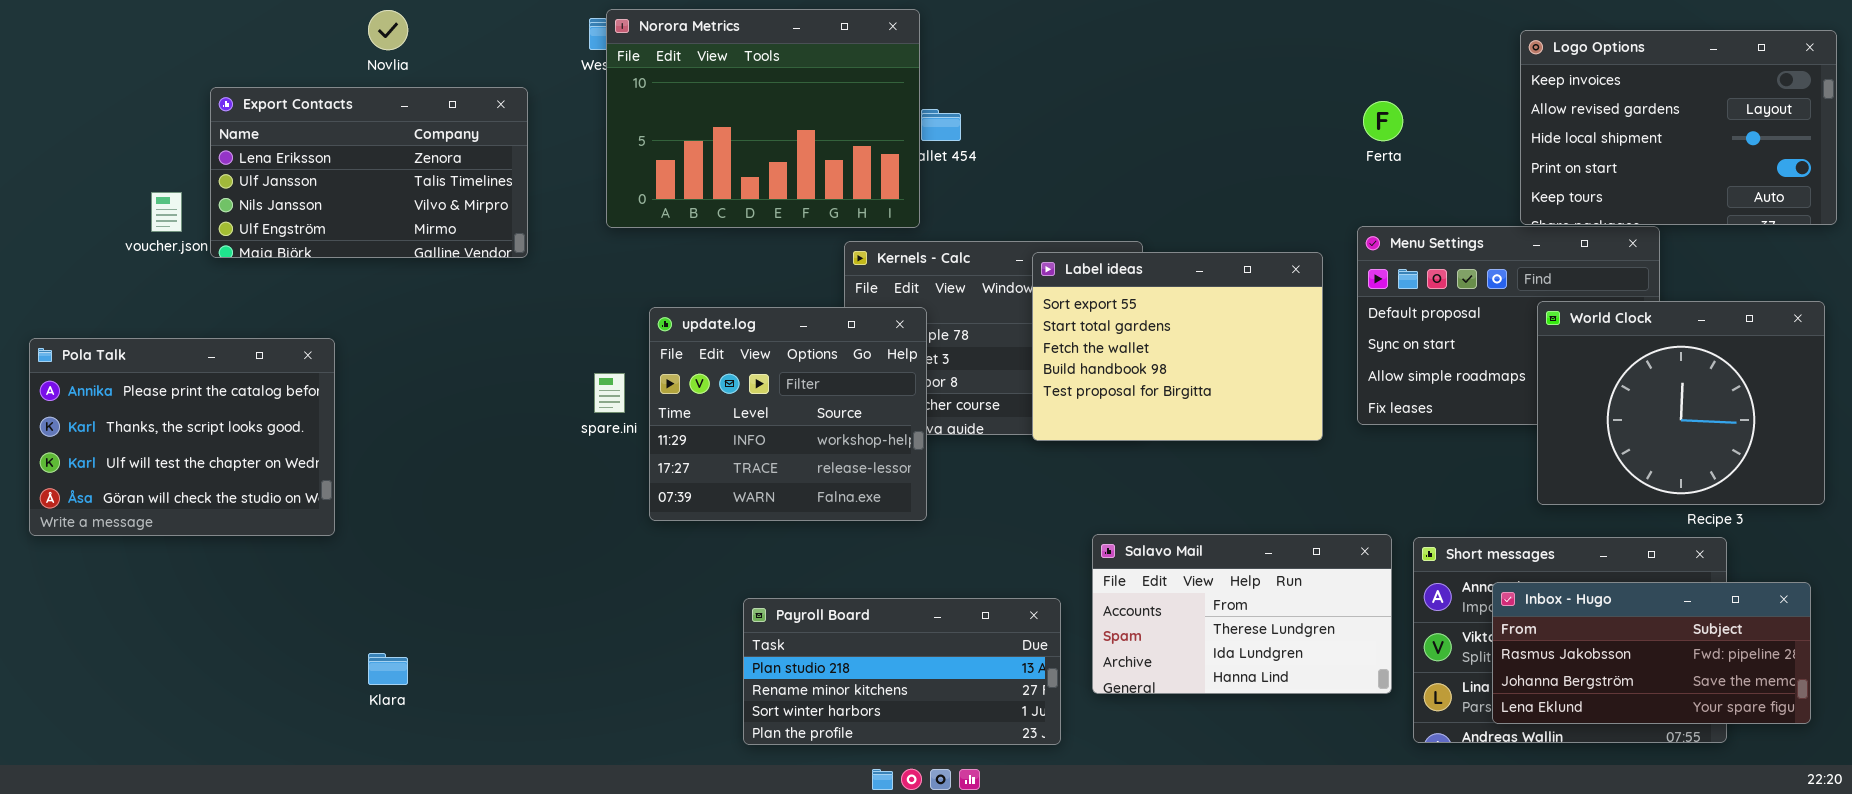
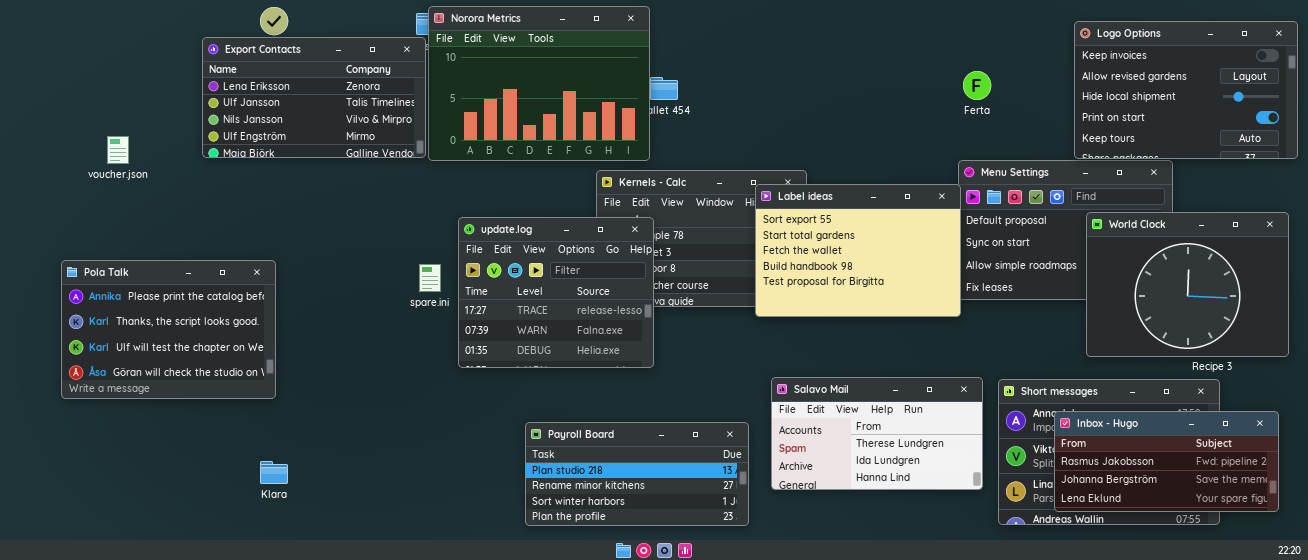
Export Contacts: [210,87,528,258] -> [202,37,426,158], moved
Label ideas: [1032,252,1323,441] -> [755,184,961,317], moved
update.log: [649,307,927,521] -> [458,217,654,368], scrolled down 1 row
Pola Talk: [29,338,335,536] -> [61,260,276,399], moved

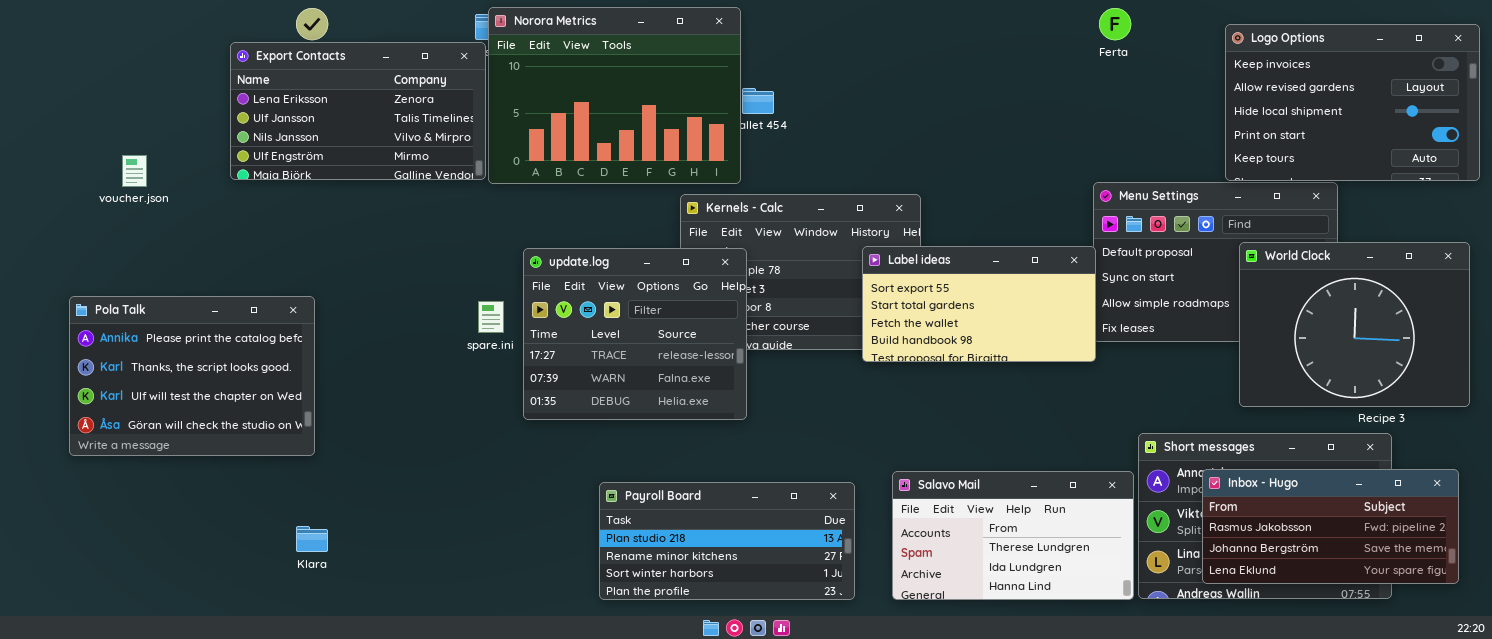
Ferta: [963,71,991,100] -> [1099,8,1131,40], moved
Label ideas: [755,184,961,317] -> [862,246,1096,362], resized
Salavo Mail: [771,377,983,490] -> [892,471,1134,600], moved

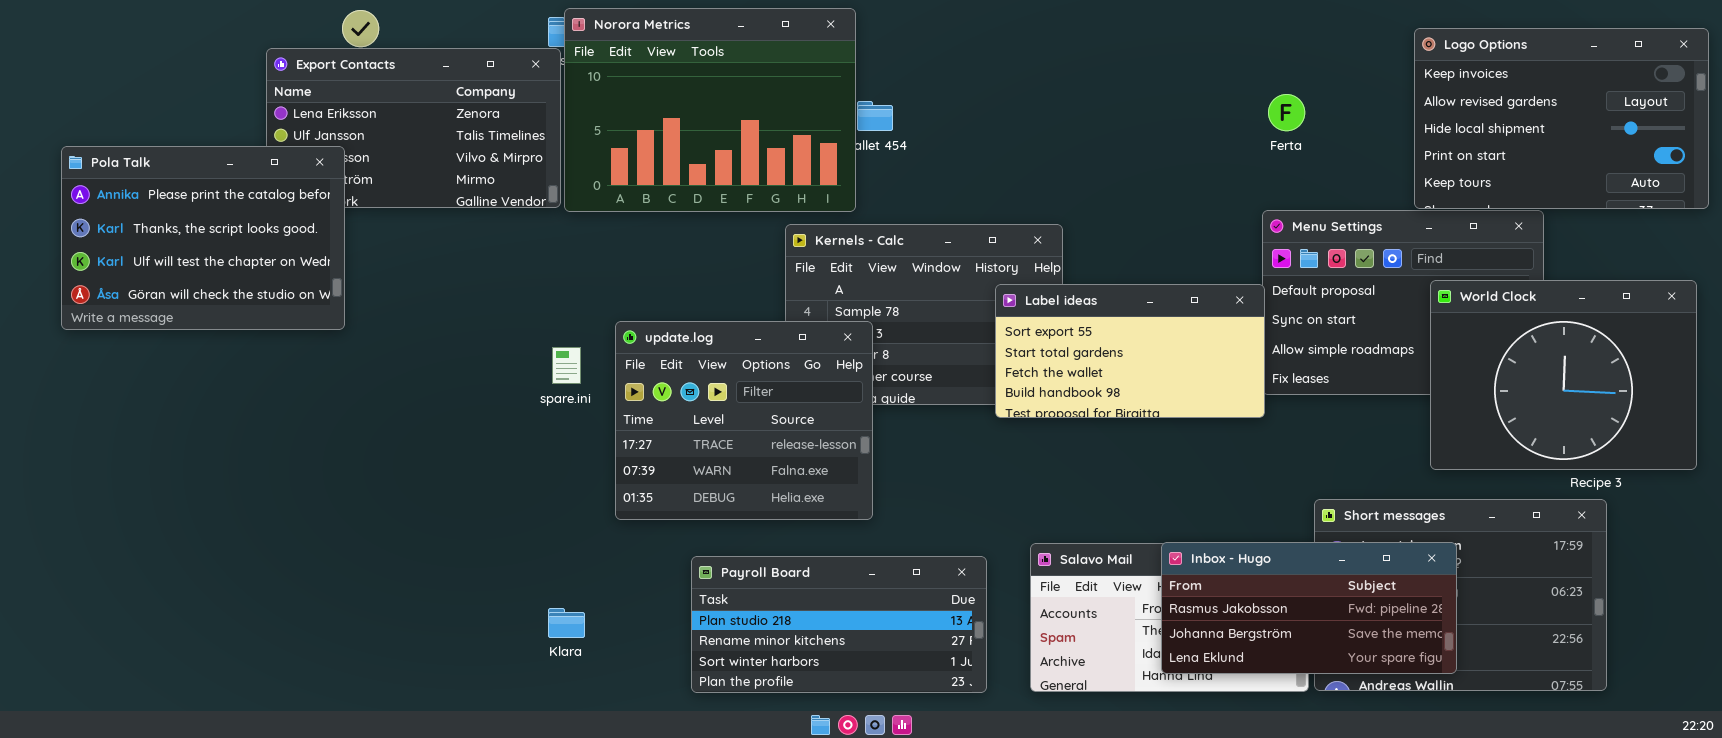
Ferta: [1099,8,1131,40] -> [1268,94,1305,131], moved
update.log: [523,248,747,420] -> [615,321,873,520], moved
Pola Talk: [69,296,315,456] -> [61,146,345,330], moved
Inbox - Hugo: [1202,469,1459,584] -> [1161,542,1457,674], moved
Klara: [296,526,328,552] -> [548,608,585,638], moved

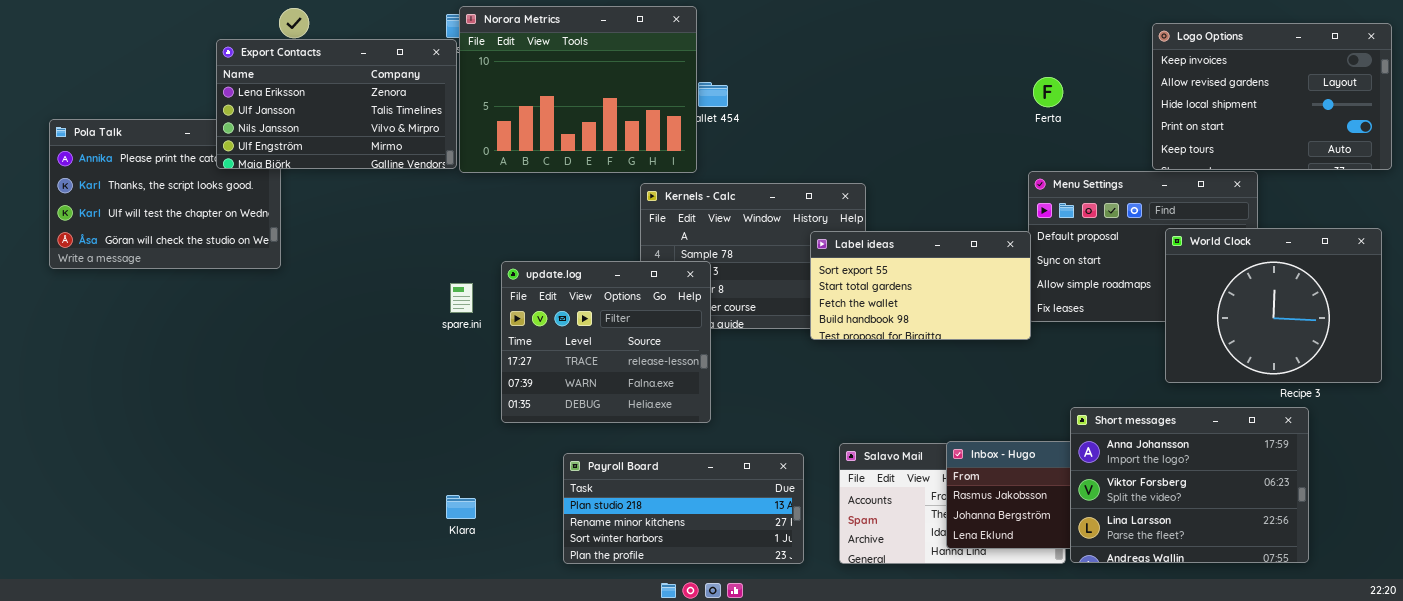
Export Contacts: [266,48,561,208] -> [216,39,457,169], raised
Short messages: [1314,499,1607,691] -> [1070,407,1309,563], raised

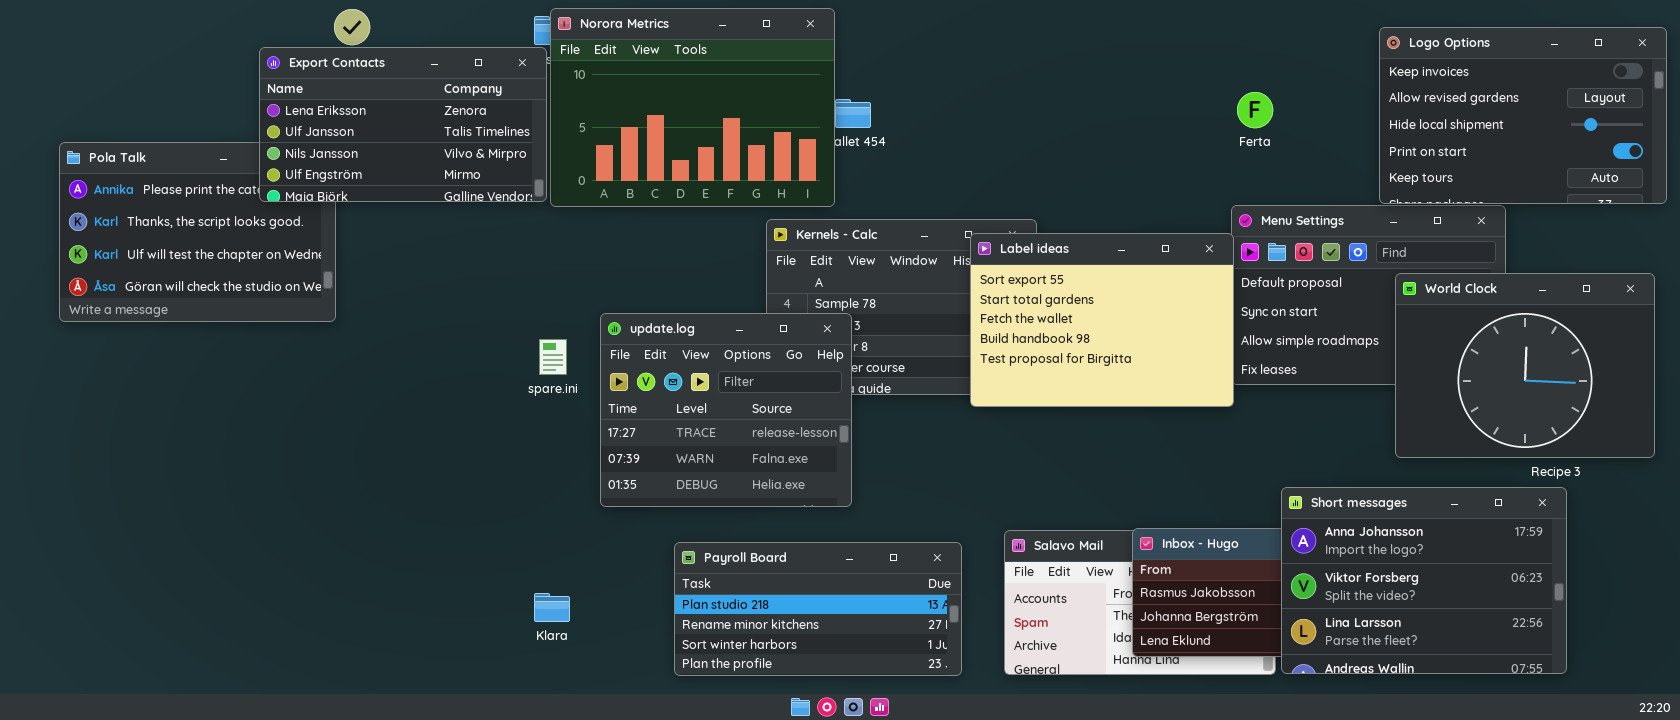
Label ideas: [810,231,1031,340] -> [970,233,1234,407], resized

